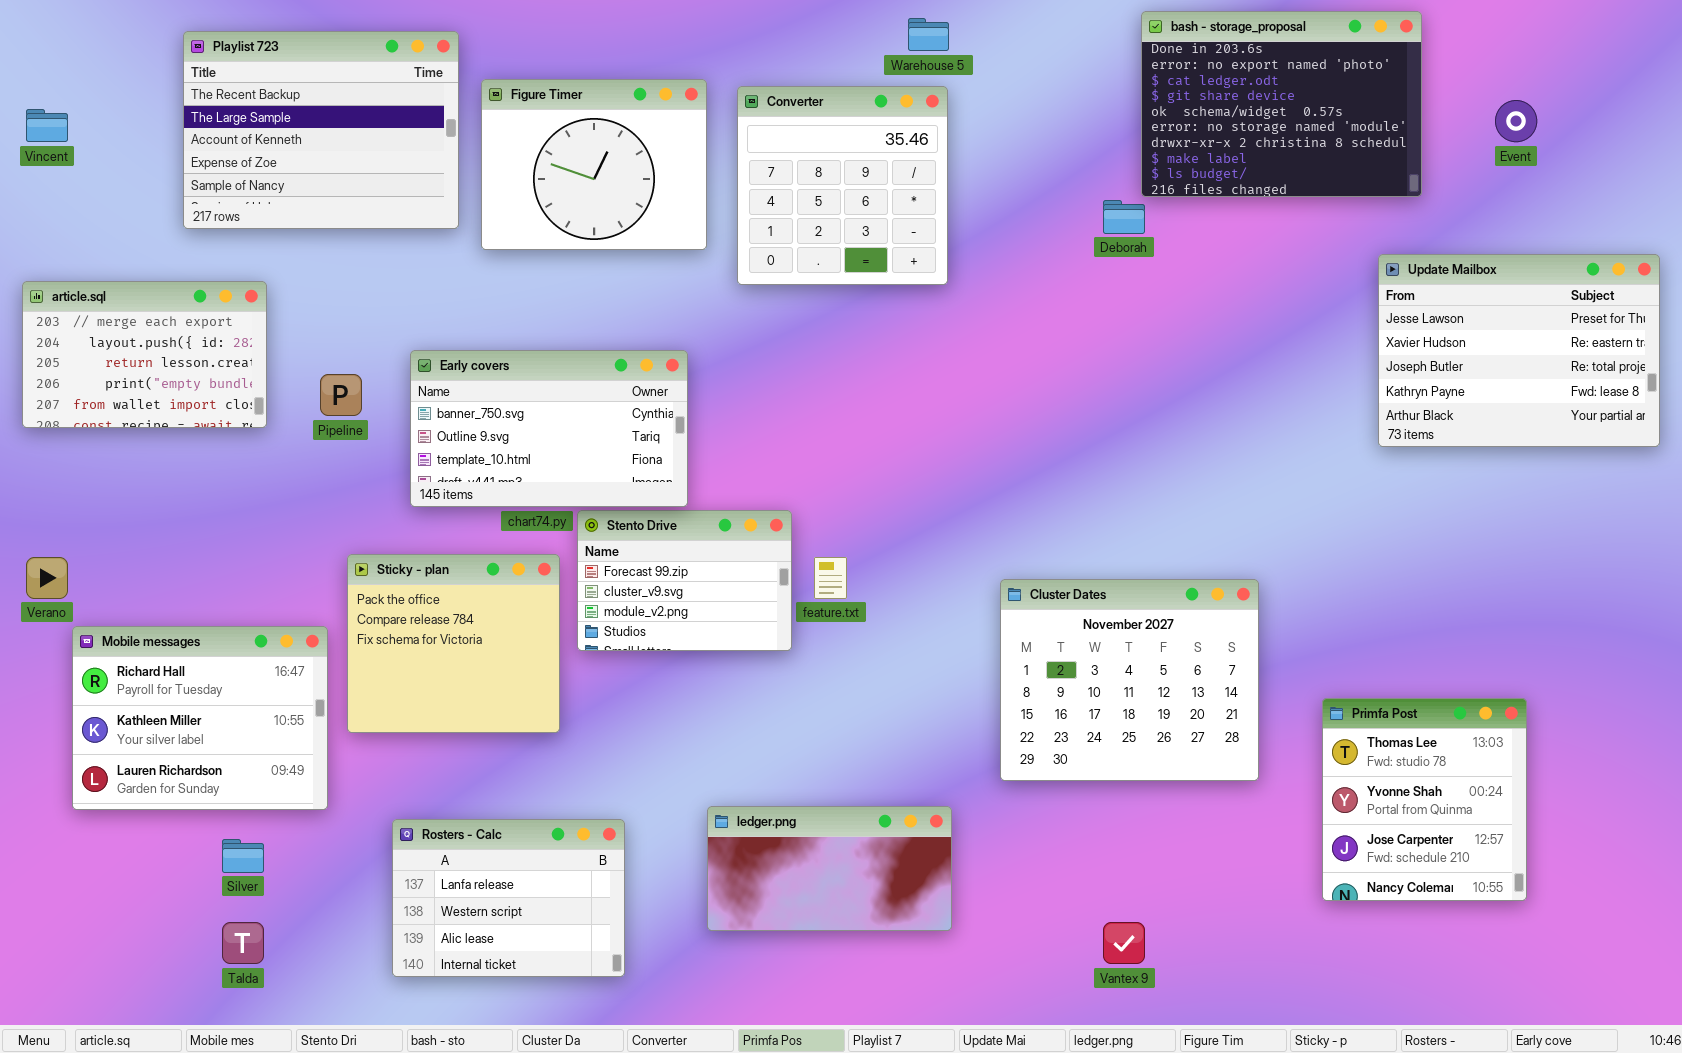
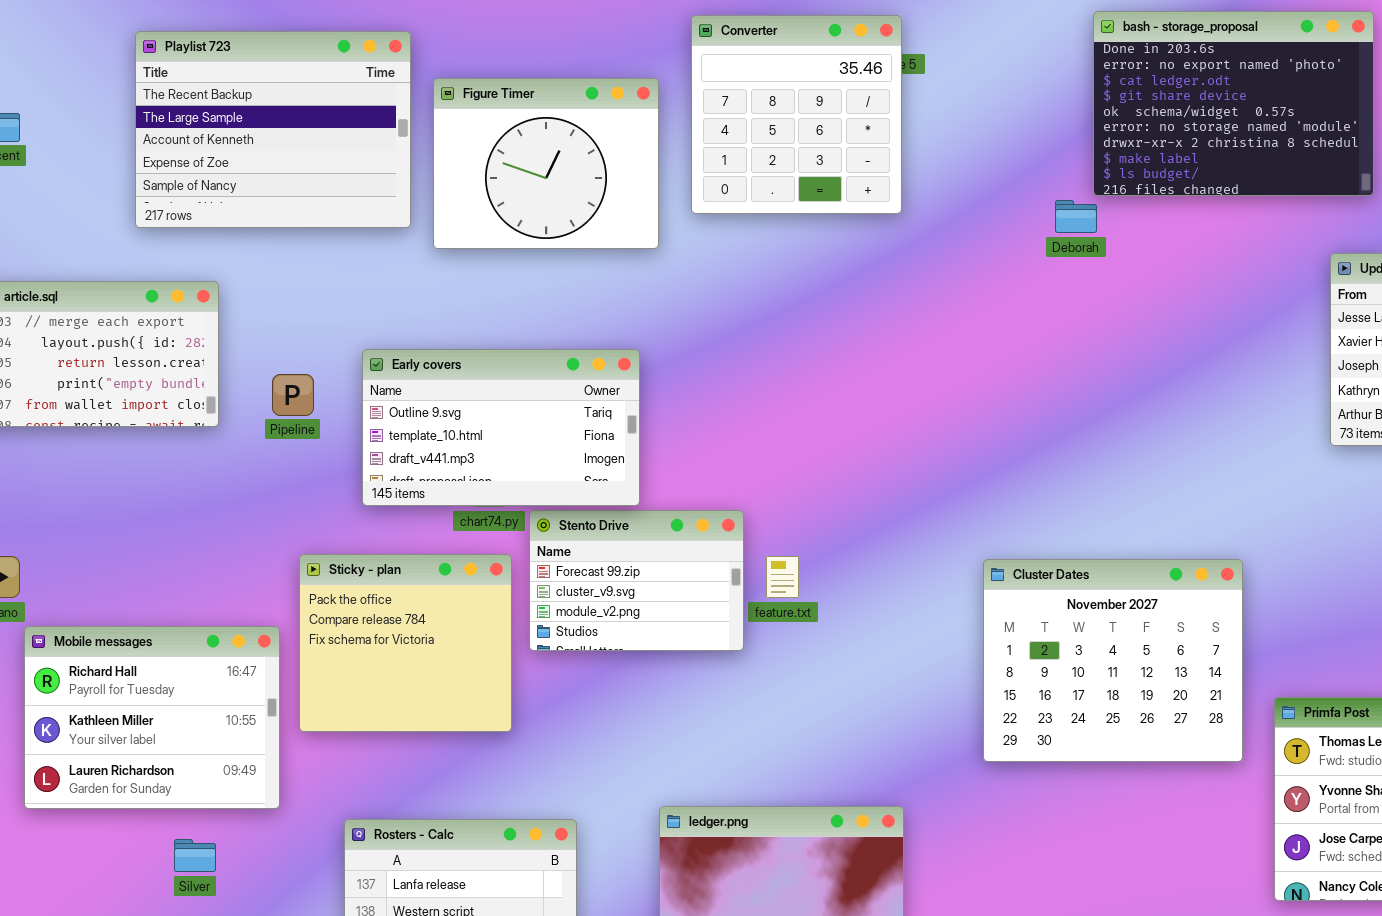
Converter: [737,86,948,285] -> [691,15,902,214], moved
Early covers: [410,350,688,507] -> [362,349,640,506], scrolled down 1 row
Cluster Dates: [1000,579,1259,781] -> [983,559,1243,762], moved

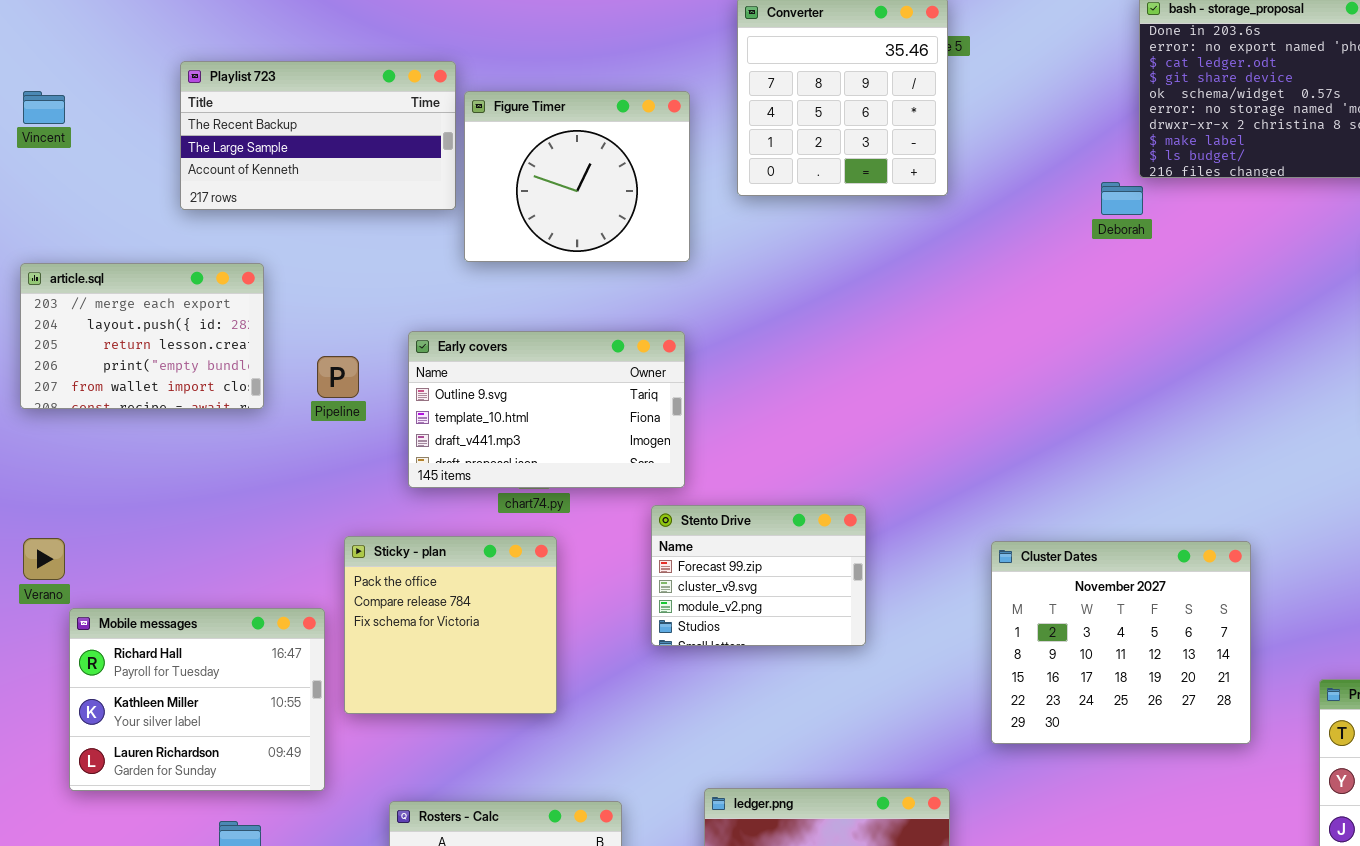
Playlist 723: [135,31,411,228] -> [180,61,456,210], resized
Figure Timer: [433,78,659,249] -> [464,91,690,262], moved
Stento Drive: [529,510,744,651] -> [651,505,866,646], moved
Cluster Dates: [983,559,1243,762] -> [991,541,1251,744], moved

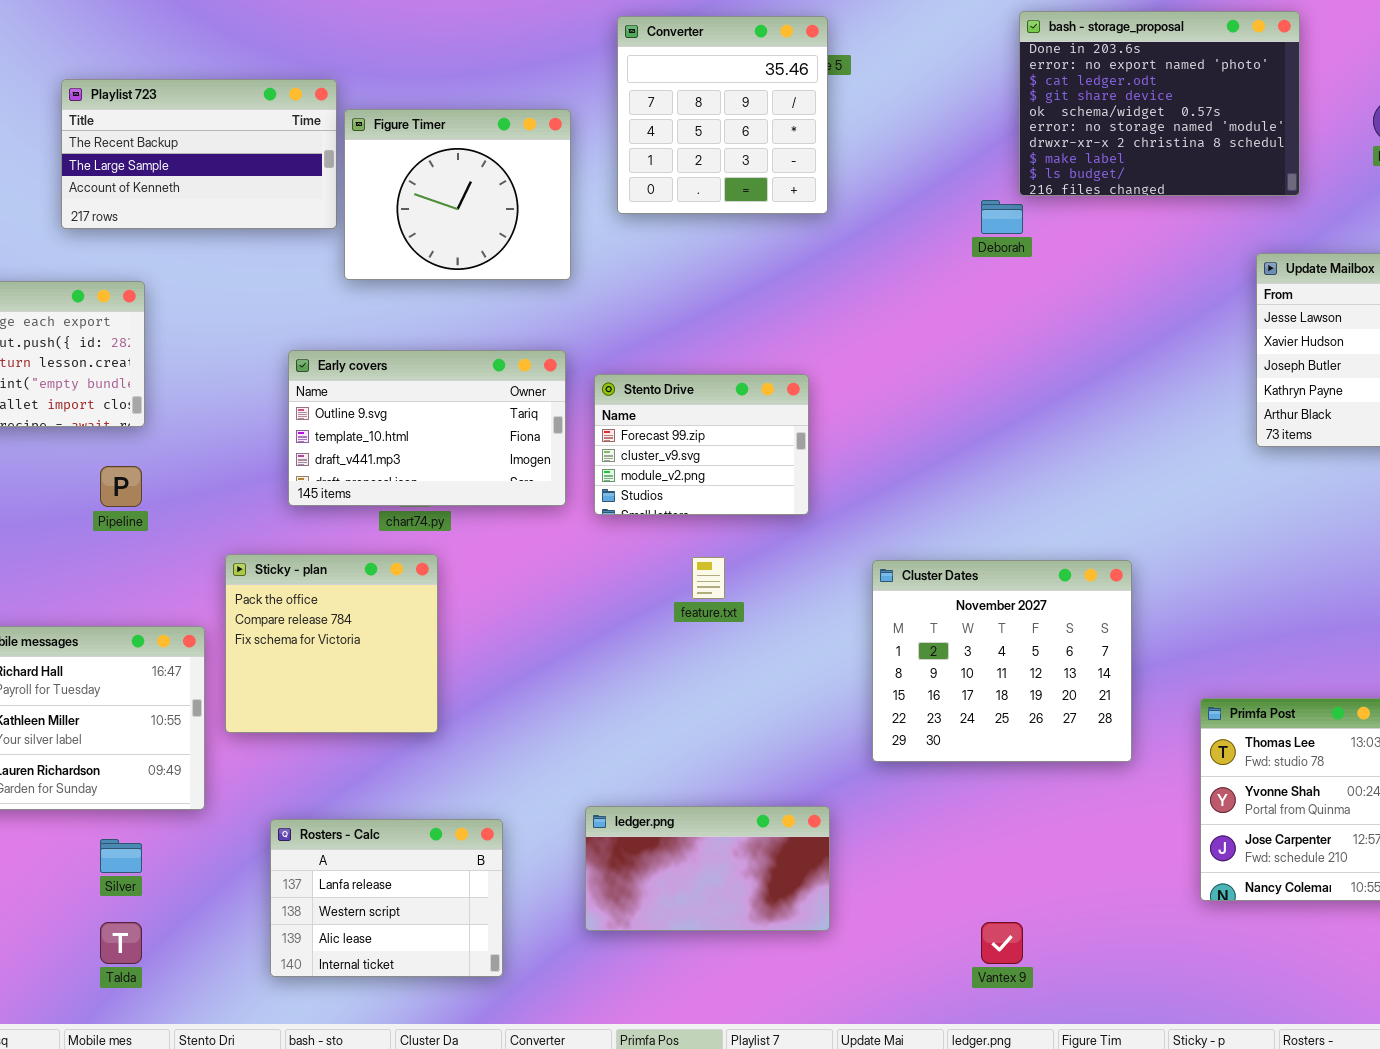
Pipeline: [317,356,359,398] -> [100,466,142,507], moved
Stento Drive: [651,505,866,646] -> [594,374,809,515], moved

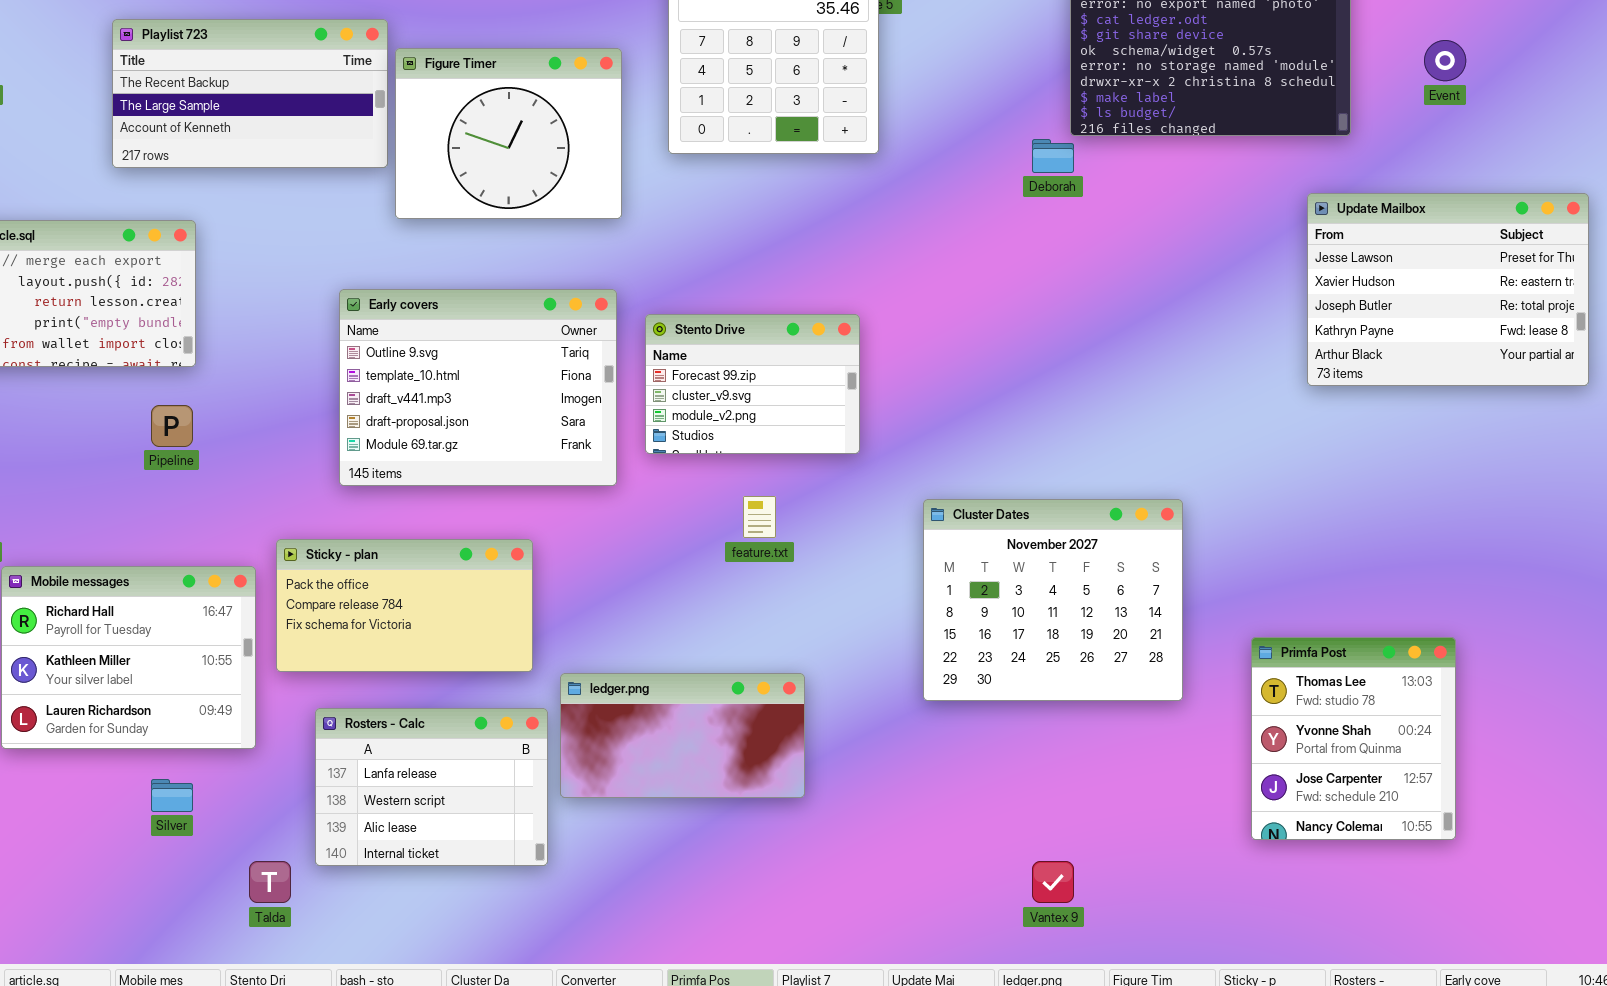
Early covers: [288,350,566,506] -> [339,289,617,486], resized
Sticky - plan: [225,554,438,733] -> [276,539,533,672], resized
ledger.png: [585,806,830,931] -> [560,673,805,798], moved
Rosters - Calc: [270,819,503,977] -> [315,708,548,866], moved
Talda: [100,922,142,964] -> [249,861,291,903], moved

